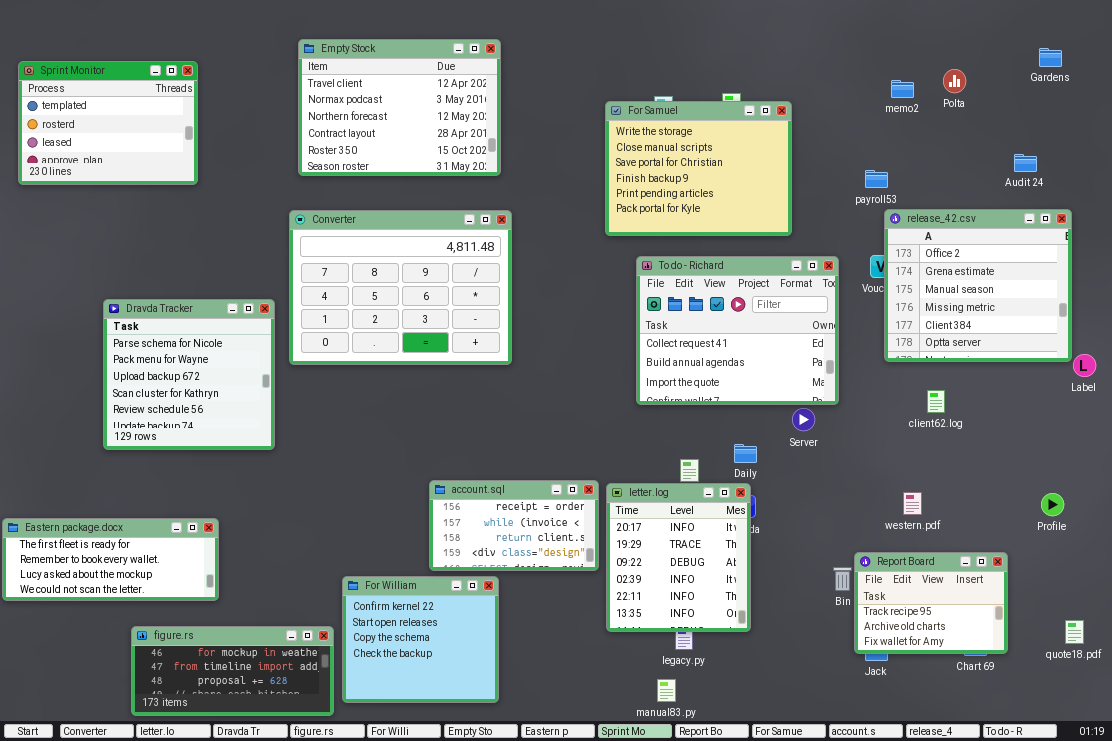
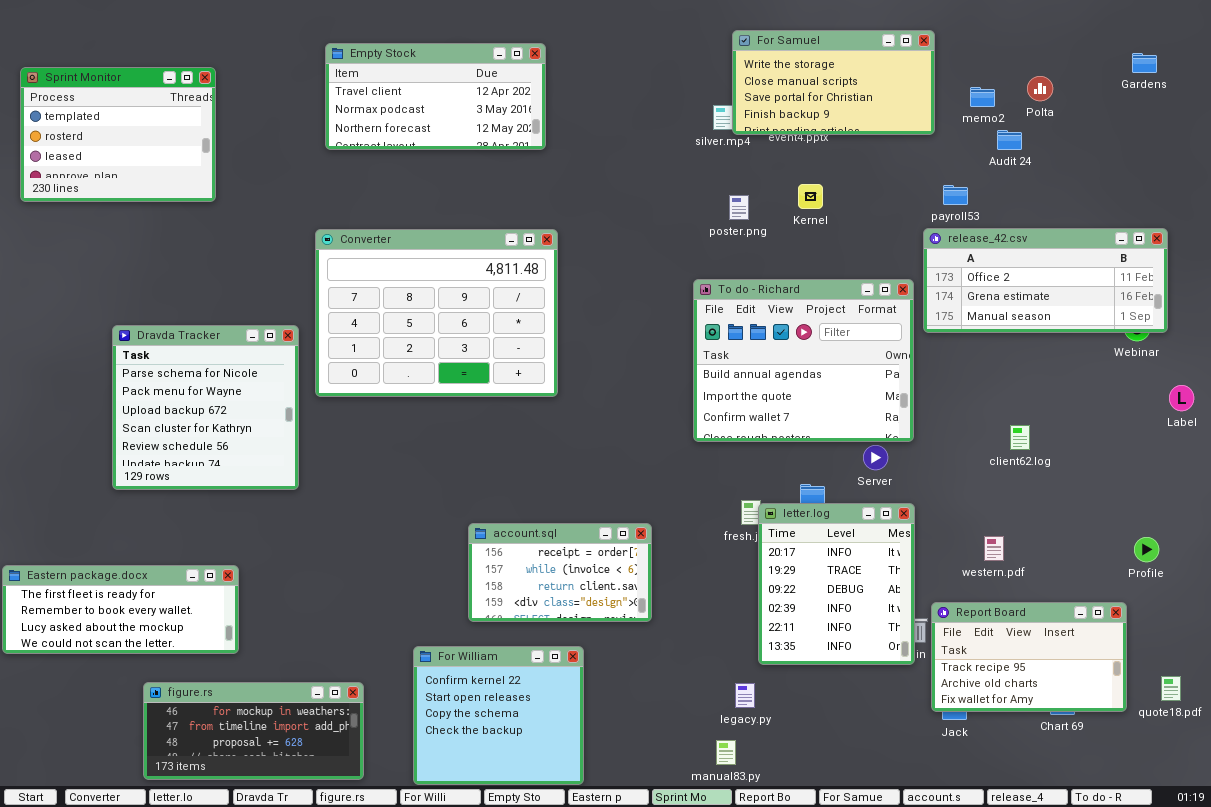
Empty Stock: [298,39,501,176] -> [325,43,546,150], resized
For Samuel: [605,101,792,236] -> [732,30,935,135], moved, resized
Audit 24: [1014,154,1037,172] -> [997,130,1022,150], moved
release_42.csv: [884,209,1072,362] -> [923,228,1168,333], resized
To do - Richard: [636,256,839,405] -> [693,279,914,442], scrolled down 1 row
letter.log: [606,483,751,632] -> [758,503,915,665], moved
Report Board: [854,552,1008,654] -> [931,602,1127,712], resized
For William: [342,576,499,703] -> [413,646,584,785], moved

